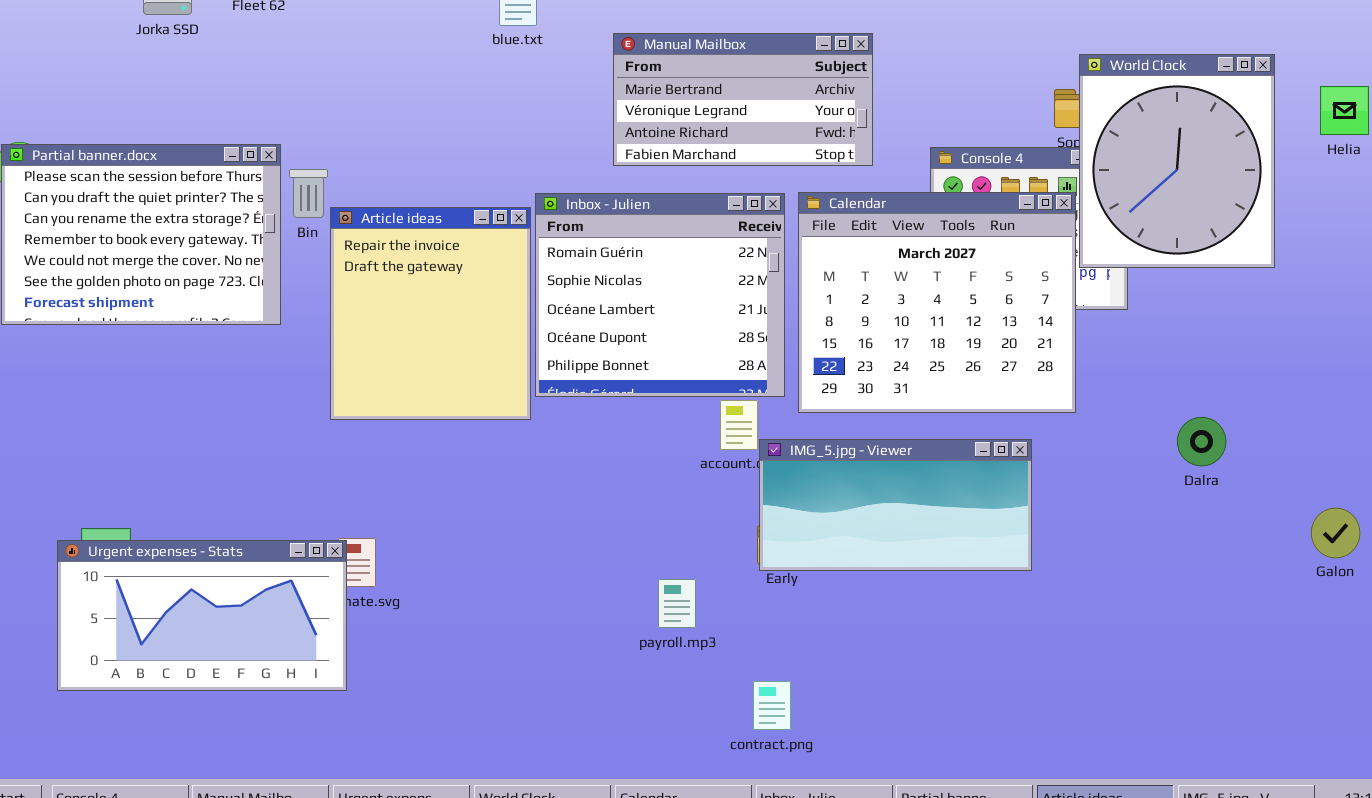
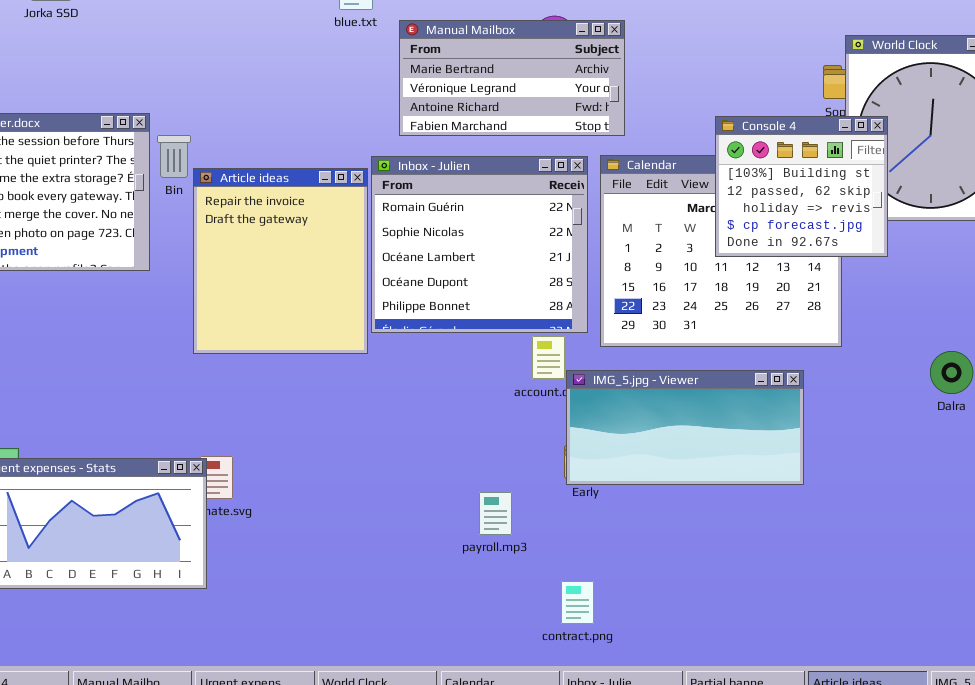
Manual Mailbox: [613,33,873,166] -> [399,20,625,136], moved
Console 4: [930,147,1128,310] -> [715,116,888,257], raised

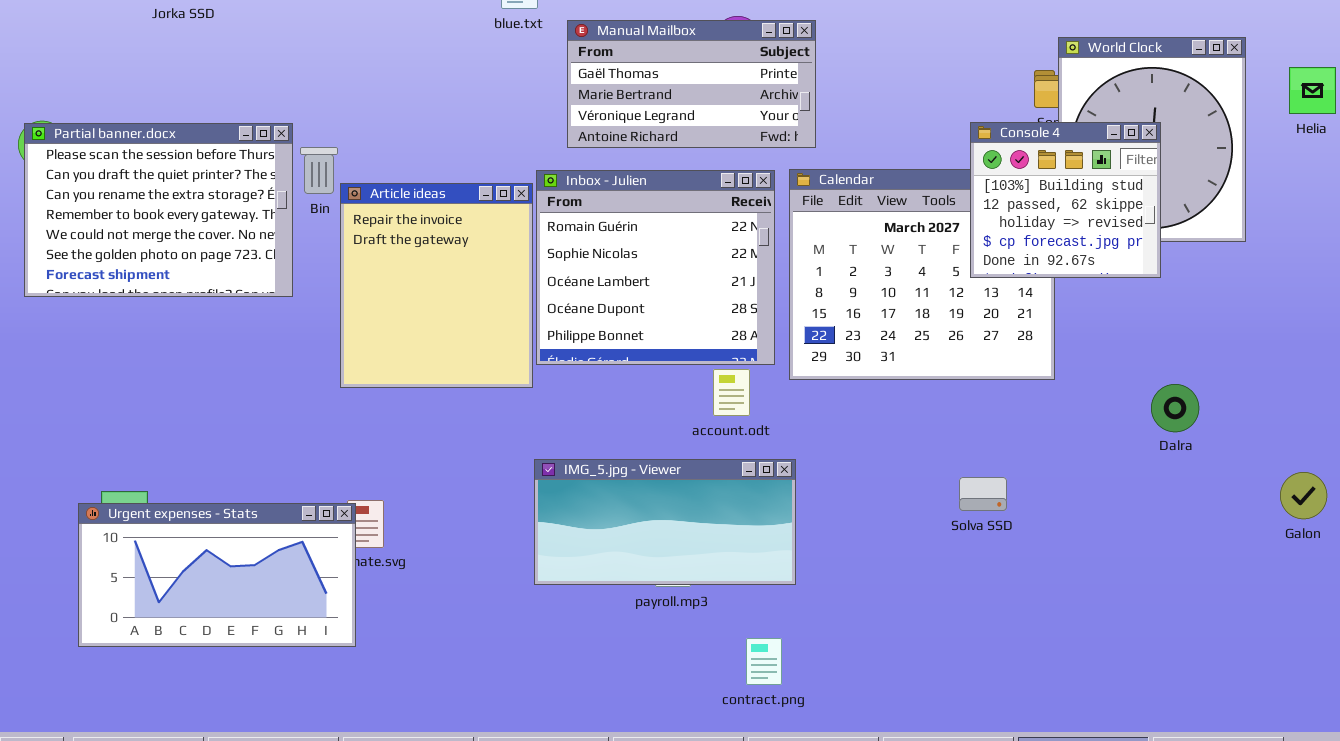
Manual Mailbox: [399,20,625,136] -> [567,20,816,148], scrolled up 1 row
Console 4: [715,116,888,257] -> [970,122,1161,278], moved
IMG_5.jpg - Viewer: [566,370,804,485] -> [534,459,796,585], moved

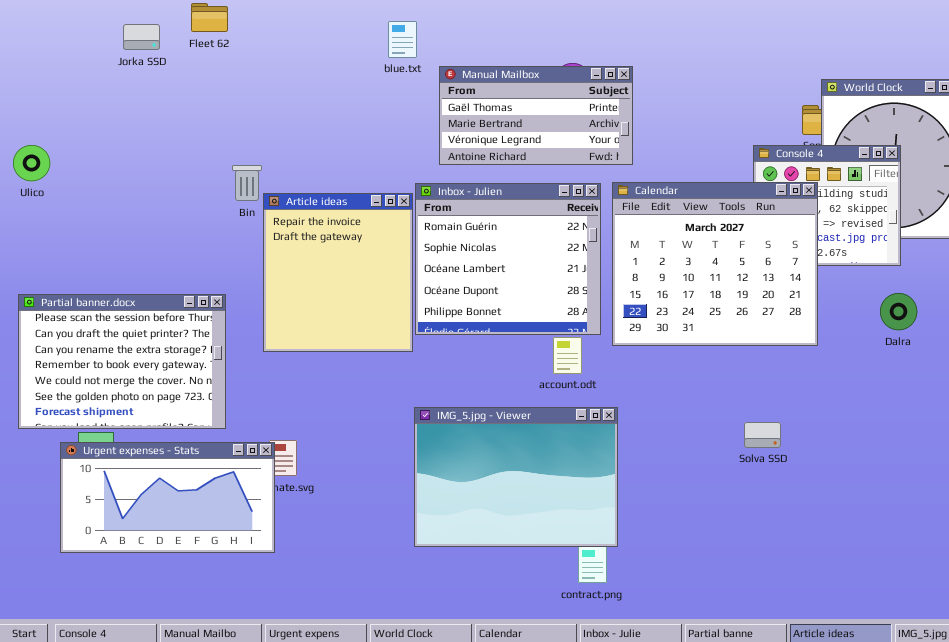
Partial banner.docx: [24,123,293,297] -> [18,294,226,429], moved
Calendar: [789,169,1055,380] -> [612,182,818,346], raised
Dalra: [1151,384,1199,432] -> [880,293,917,330], moved
IMG_5.jpg - Viewer: [534,459,796,585] -> [414,407,618,547], resized

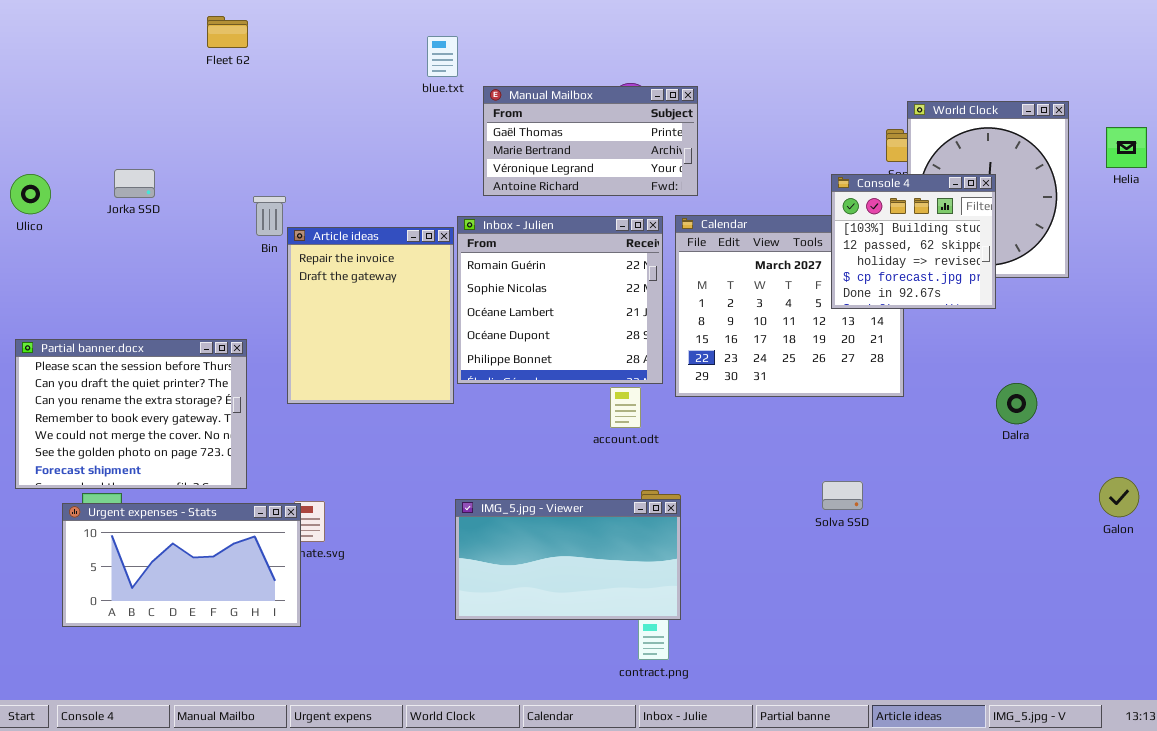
Jorka SSD: [123,24,160,50] -> [114,169,155,198], moved
Console 4: [753,145,901,266] -> [831,174,996,309], raised
Dalra: [880,293,917,330] -> [996,383,1037,424], moved
IMG_5.jpg - Viewer: [414,407,618,547] -> [455,499,681,620], resized

